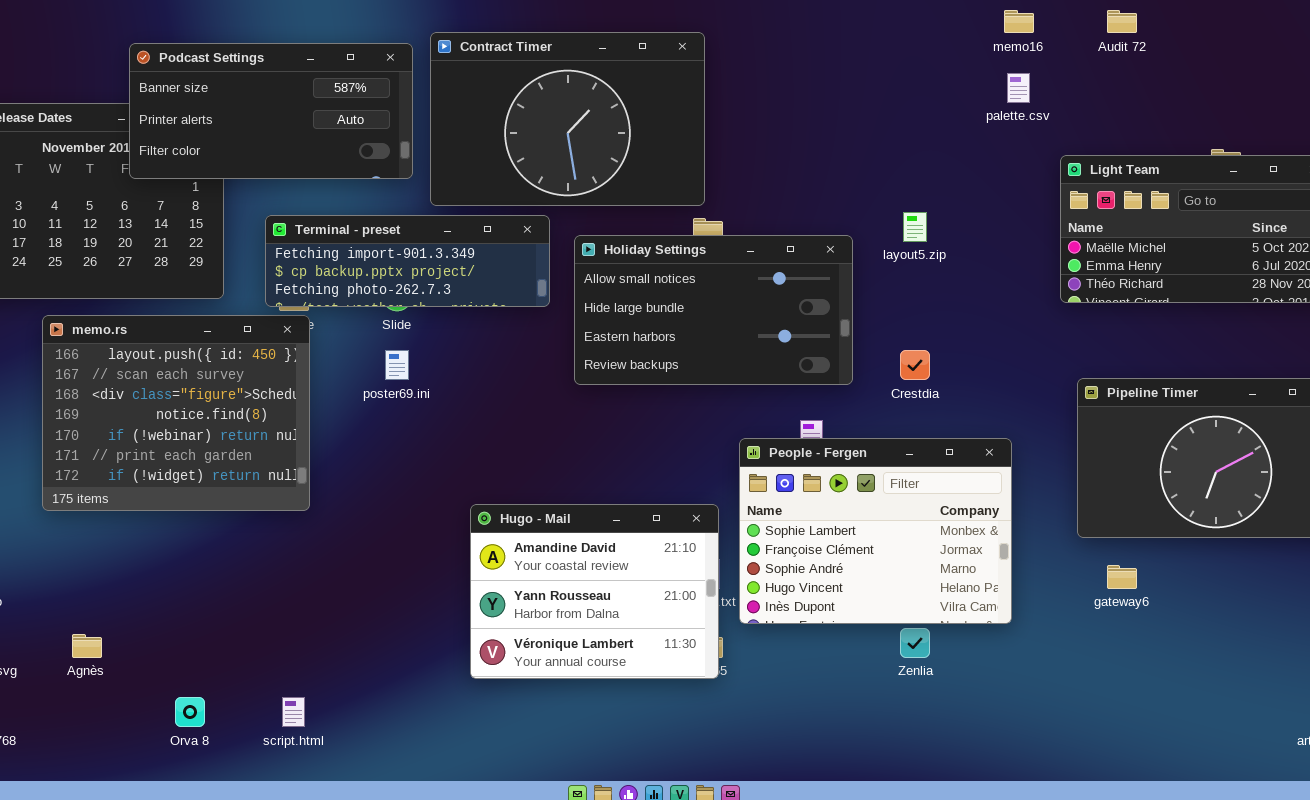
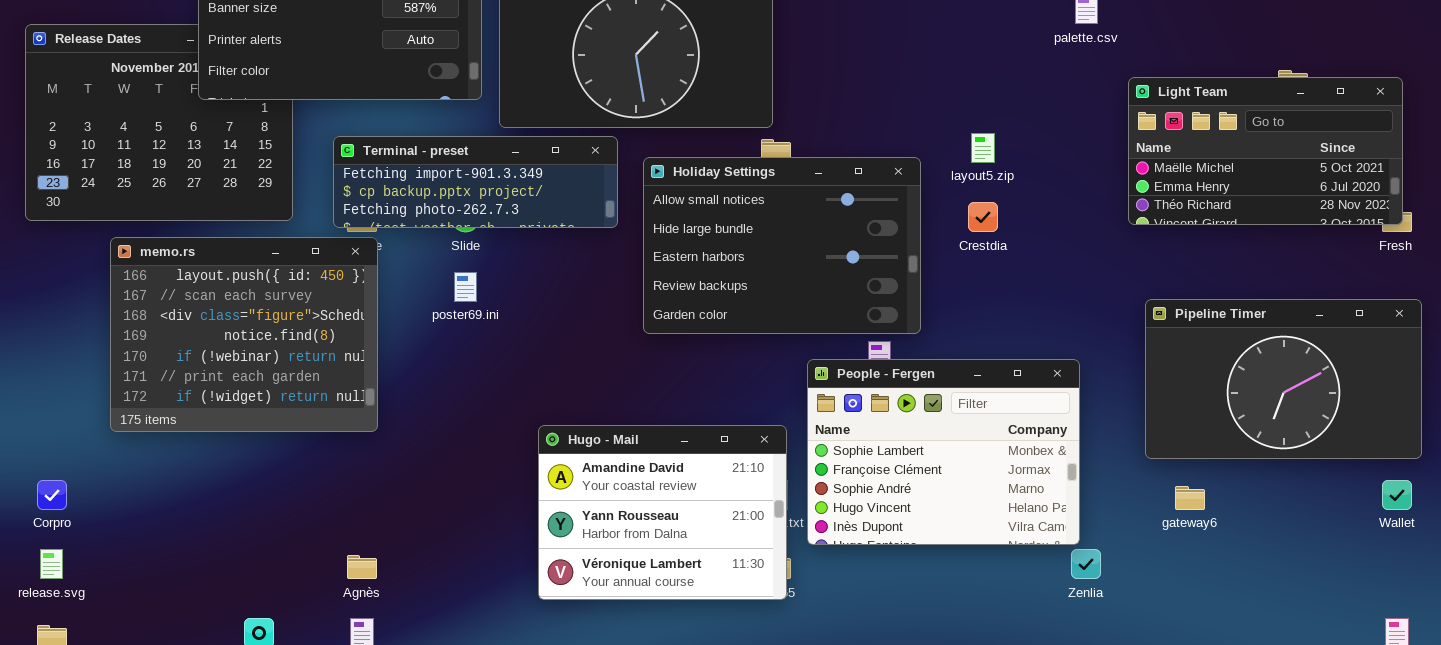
Holiday Settings: [574,235,853,385] -> [643,157,921,334], resized
Crestdia: [900,350,930,380] -> [968,202,998,232], moved
Zenlia: [900,628,930,658] -> [1071,549,1101,579], moved
Agnès: [72,634,102,658] -> [347,555,377,579], moved

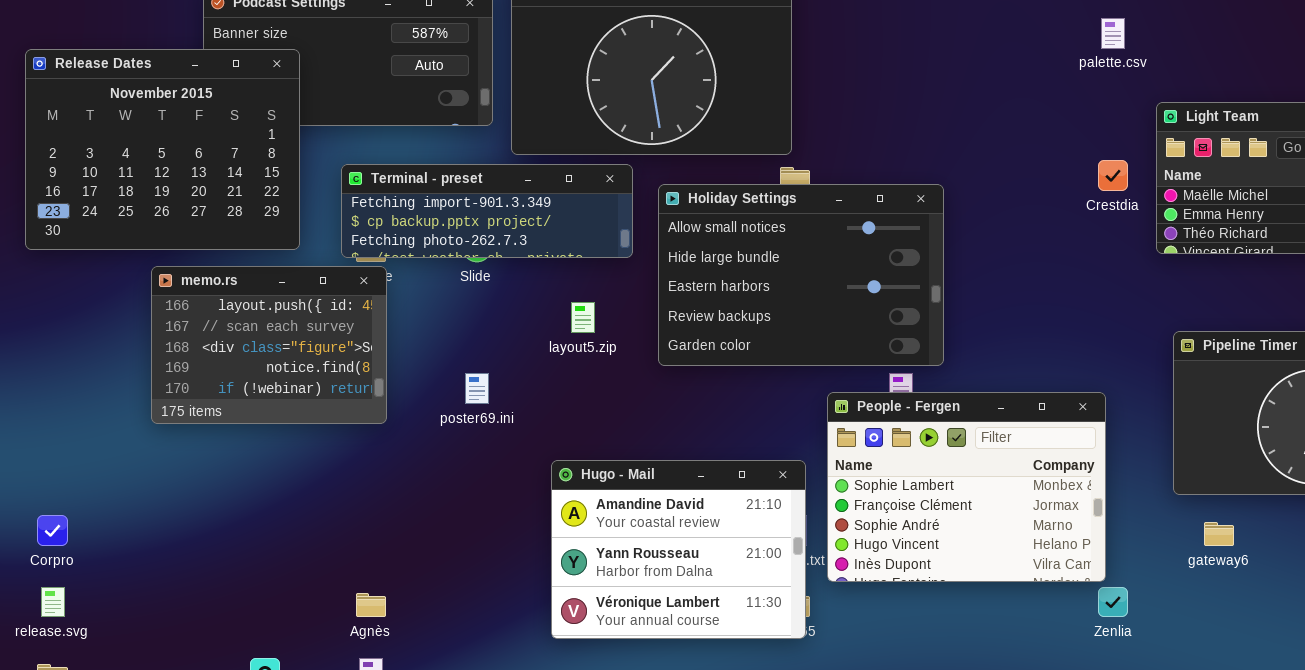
Release Dates: [25,24,293,221] -> [25,49,300,250], raised
layout5.zip: [971,133,995,163] -> [571,302,595,333], moved
Crestdia: [968,202,998,232] -> [1098,160,1128,191], moved
memo.rs: [110,237,378,432] -> [151,266,387,424], resized
poster69.ini: [454,272,477,302] -> [465,373,489,404], moved

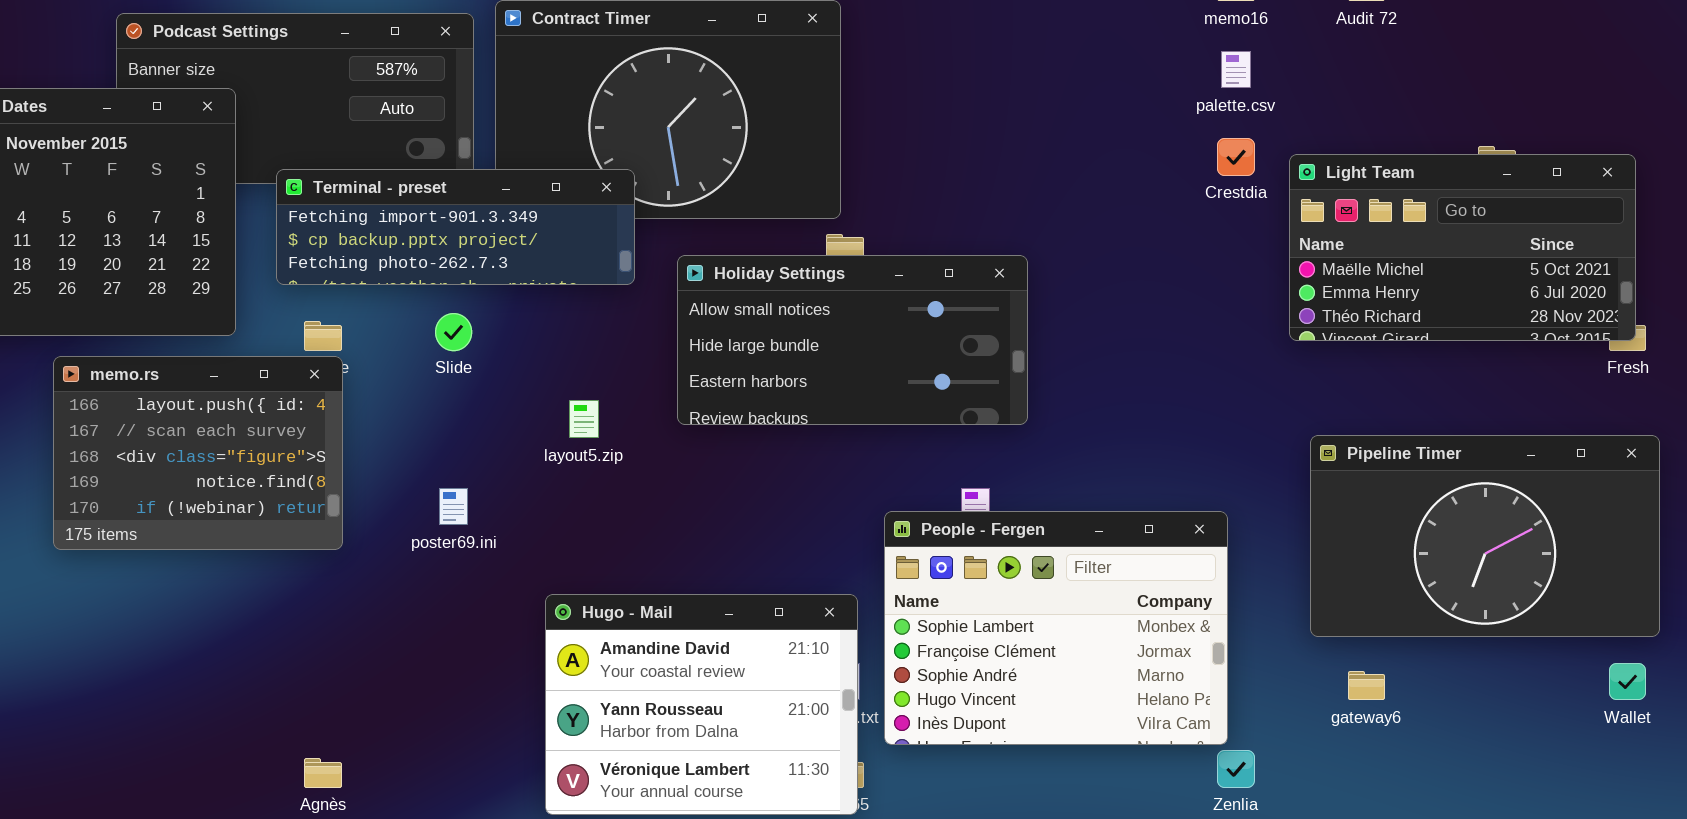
Crestdia: [1098,160,1128,191] -> [1217,138,1255,176], moved
Terminal - preset: [341,164,633,258] -> [276,169,635,285], moved
Holiday Settings: [658,184,944,366] -> [677,255,1028,425], resized

